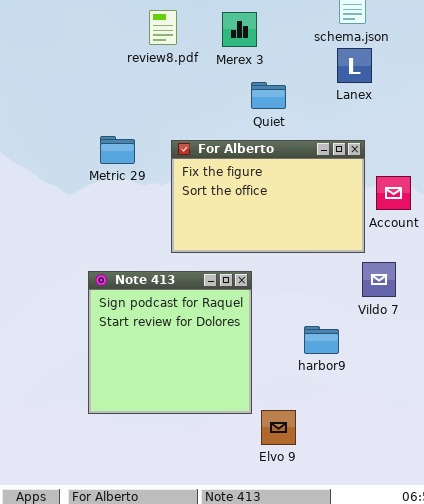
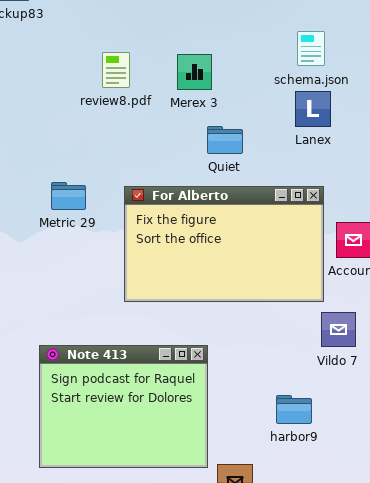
Note 413: [88,271,252,414] -> [39,345,208,468], resized
harbor9: [304,326,339,354] -> [276,395,312,424], moved

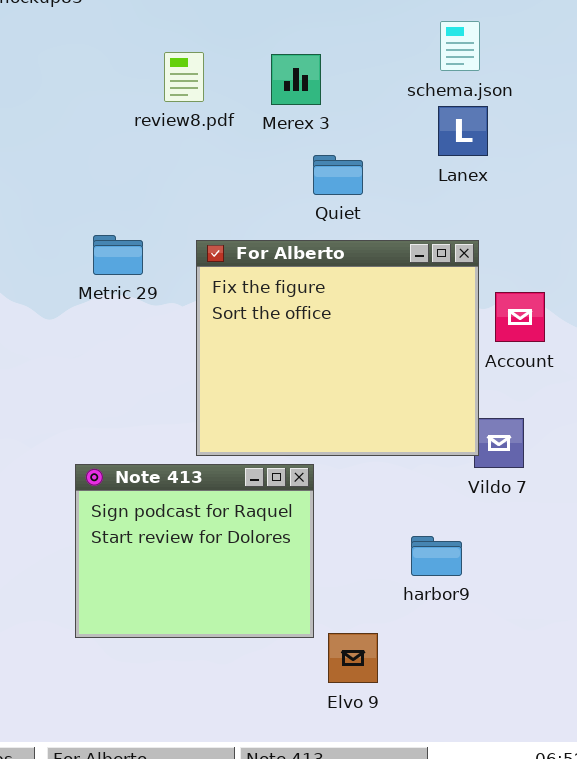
For Alberto: [124,186,324,302] -> [196,240,479,456], resized

